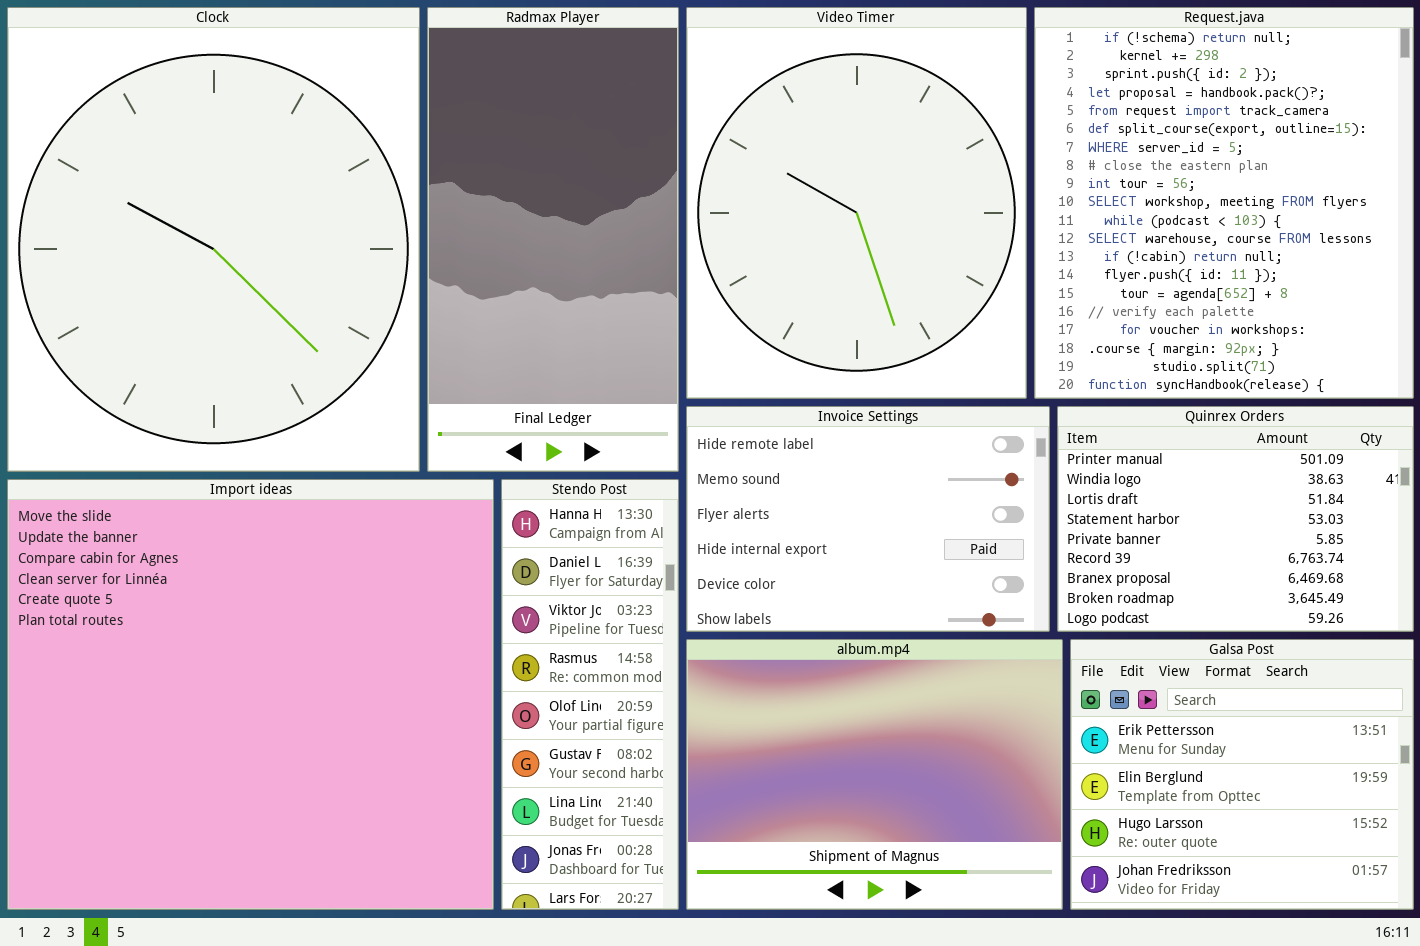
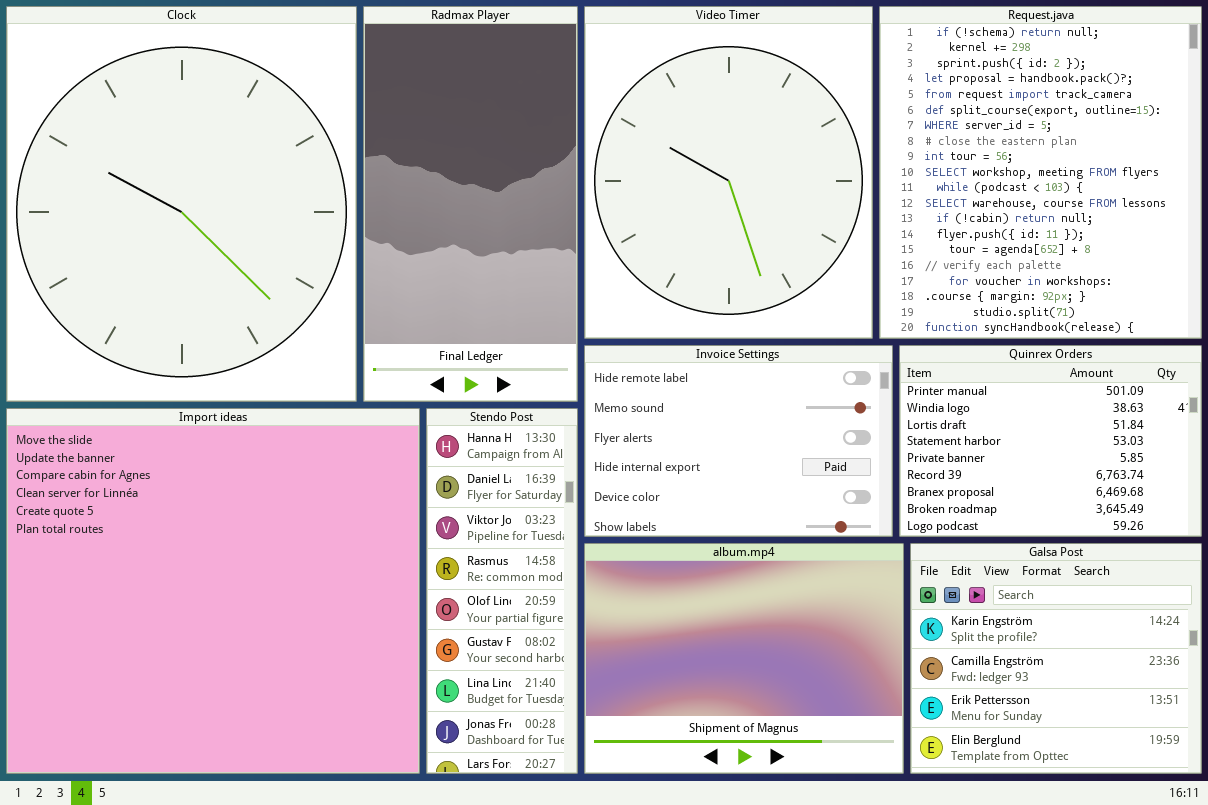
Galsa Post: [1070,639,1414,910] -> [910,543,1202,774], scrolled up 2 rows

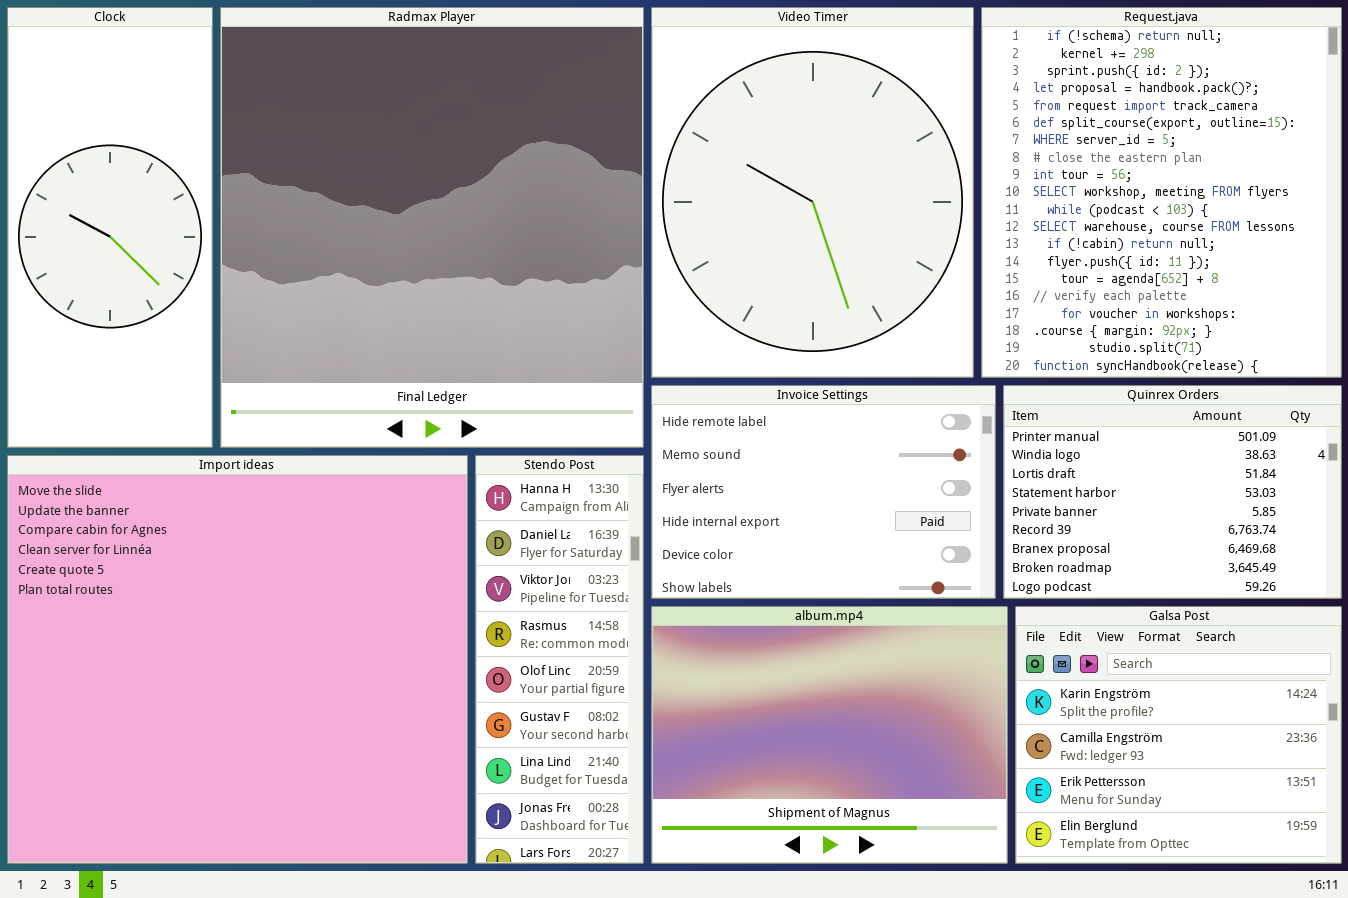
Clock: [6,6,357,402] -> [7,7,213,448], resized
Radmax Player: [363,6,578,402] -> [220,7,644,448], resized

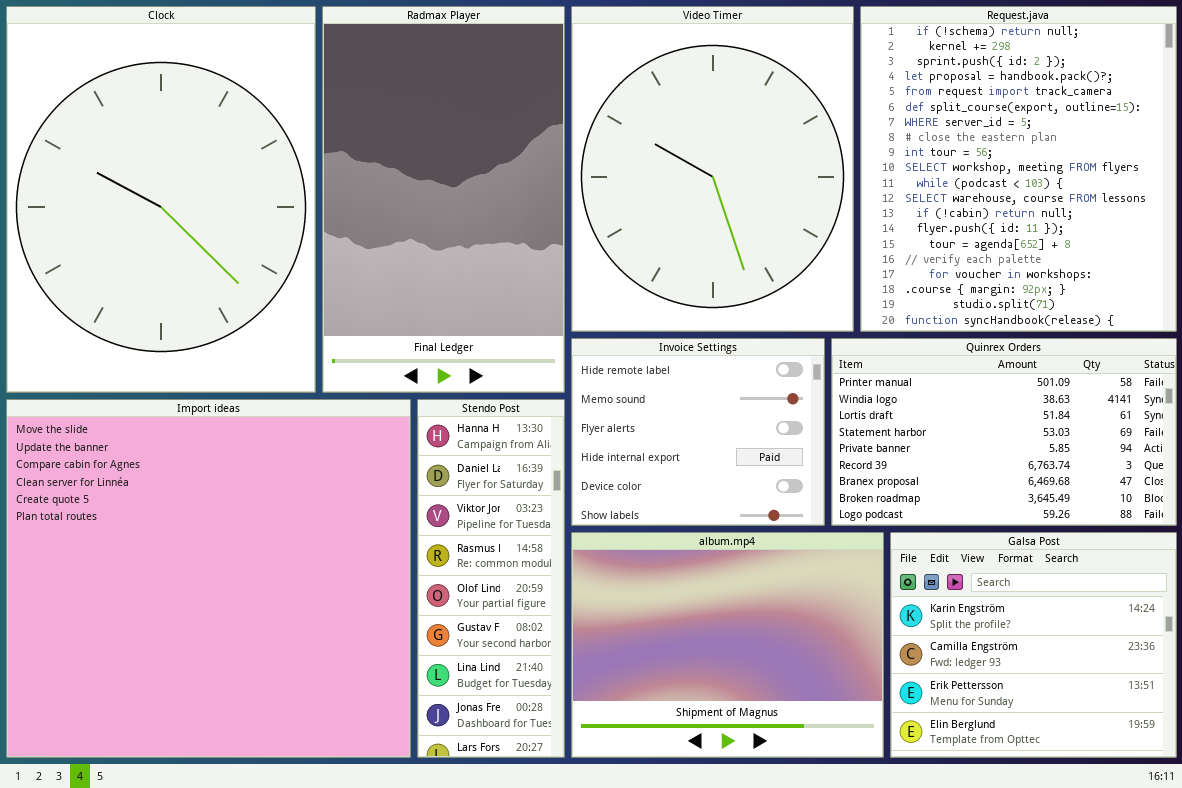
Clock: [7,7,213,448] -> [6,6,316,393], resized
Radmax Player: [220,7,644,448] -> [322,6,565,393], resized
Invoice Settings: [651,385,996,599] -> [571,338,825,526], resized
Quinrex Orders: [1003,385,1342,599] -> [831,338,1177,526], resized

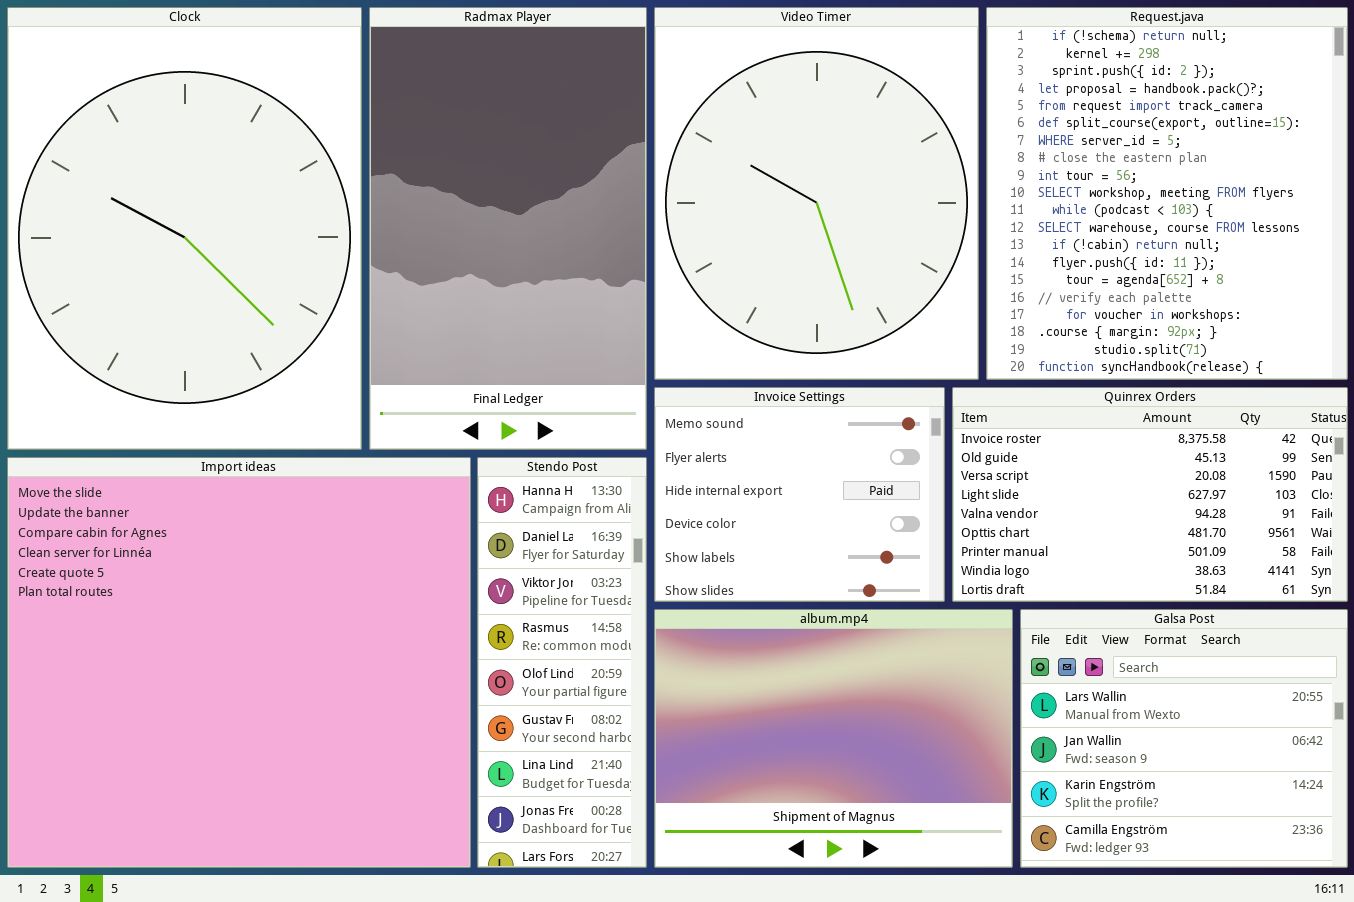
Invoice Settings: [571,338,825,526] -> [654,387,945,602], scrolled down 1 row
Quinrex Orders: [831,338,1177,526] -> [952,387,1348,602], scrolled up 6 rows
Galsa Post: [890,532,1177,758] -> [1020,609,1348,868], scrolled up 2 rows

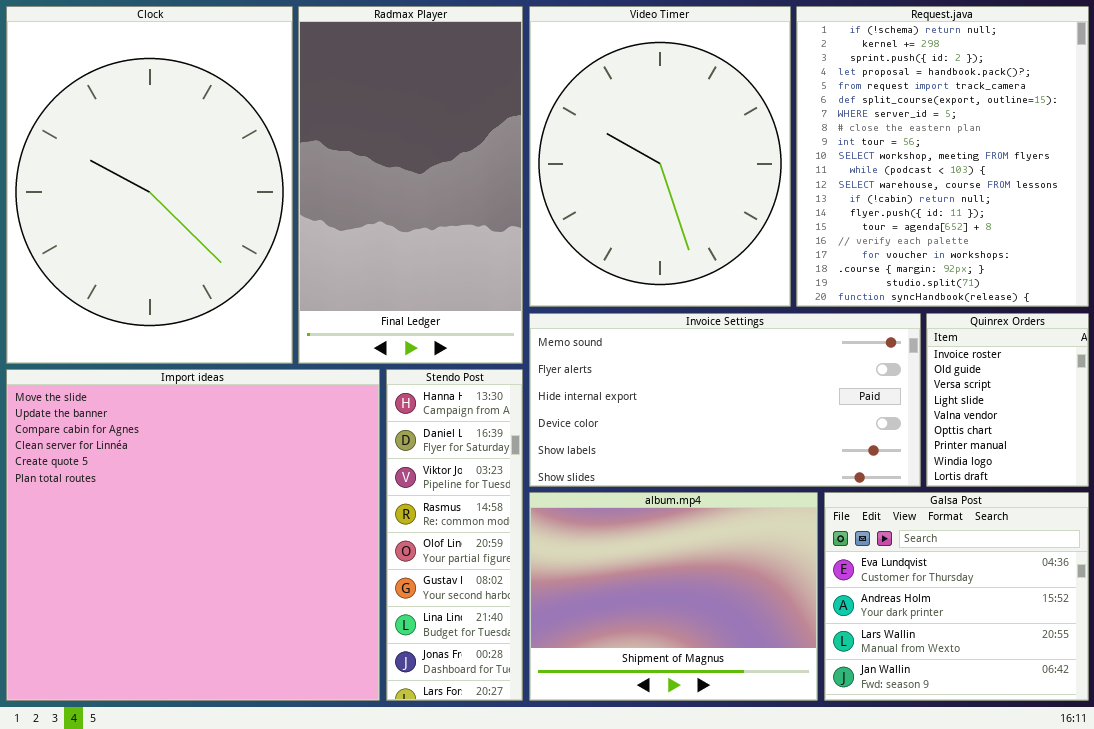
Invoice Settings: [654,387,945,602] -> [529,313,921,487], resized
Quinrex Orders: [952,387,1348,602] -> [926,313,1089,487], resized
Galsa Post: [1020,609,1348,868] -> [824,492,1089,701], scrolled up 2 rows

